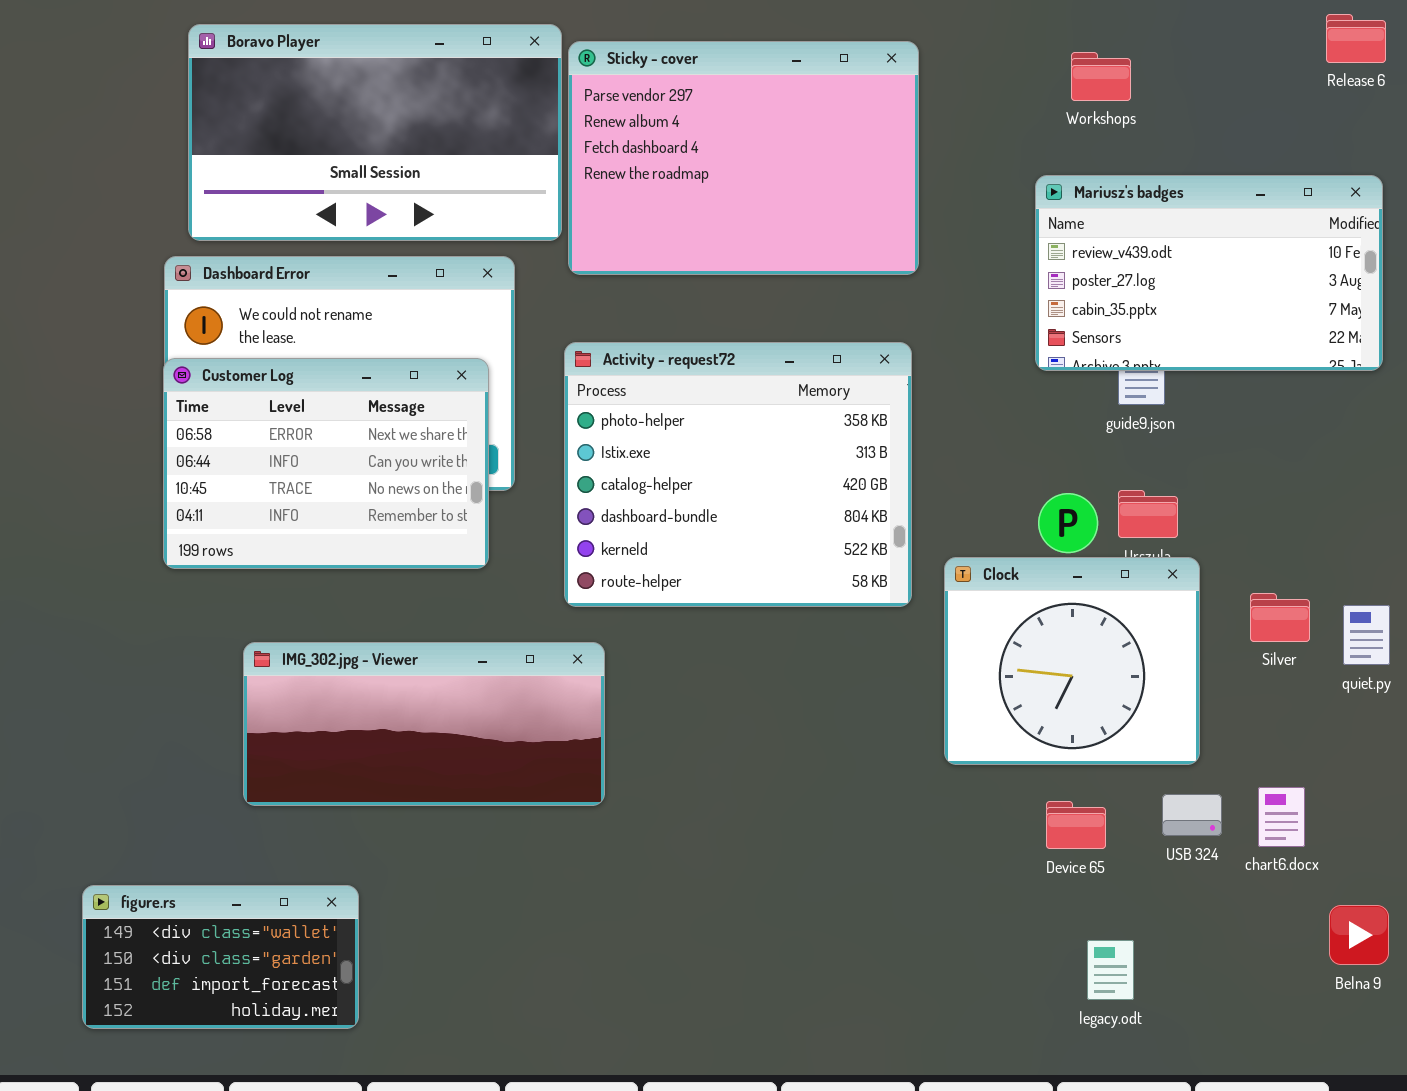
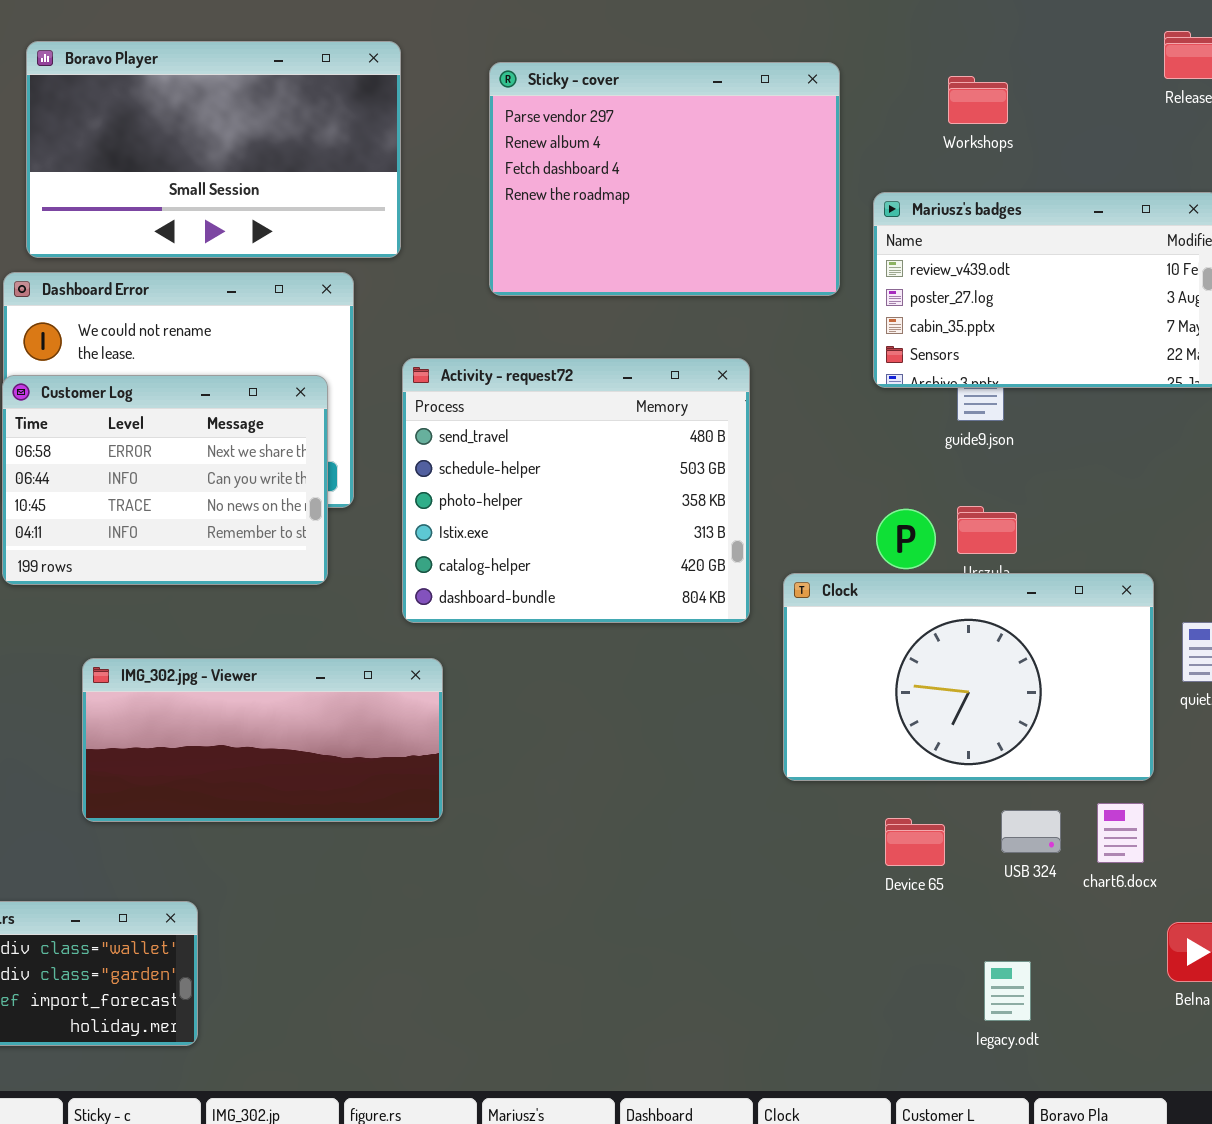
Sticky - cover: [568,41,919,275] -> [489,62,840,296], moved
Workshops: [1071,52,1131,101] -> [948,76,1008,124], moved
Activity - request72: [564,342,912,607] -> [402,358,750,623], scrolled up 2 rows
Clock: [944,557,1200,765] -> [783,573,1154,781], resized
legacy.odt: [1087,940,1134,1000] -> [984,961,1031,1021], moved

